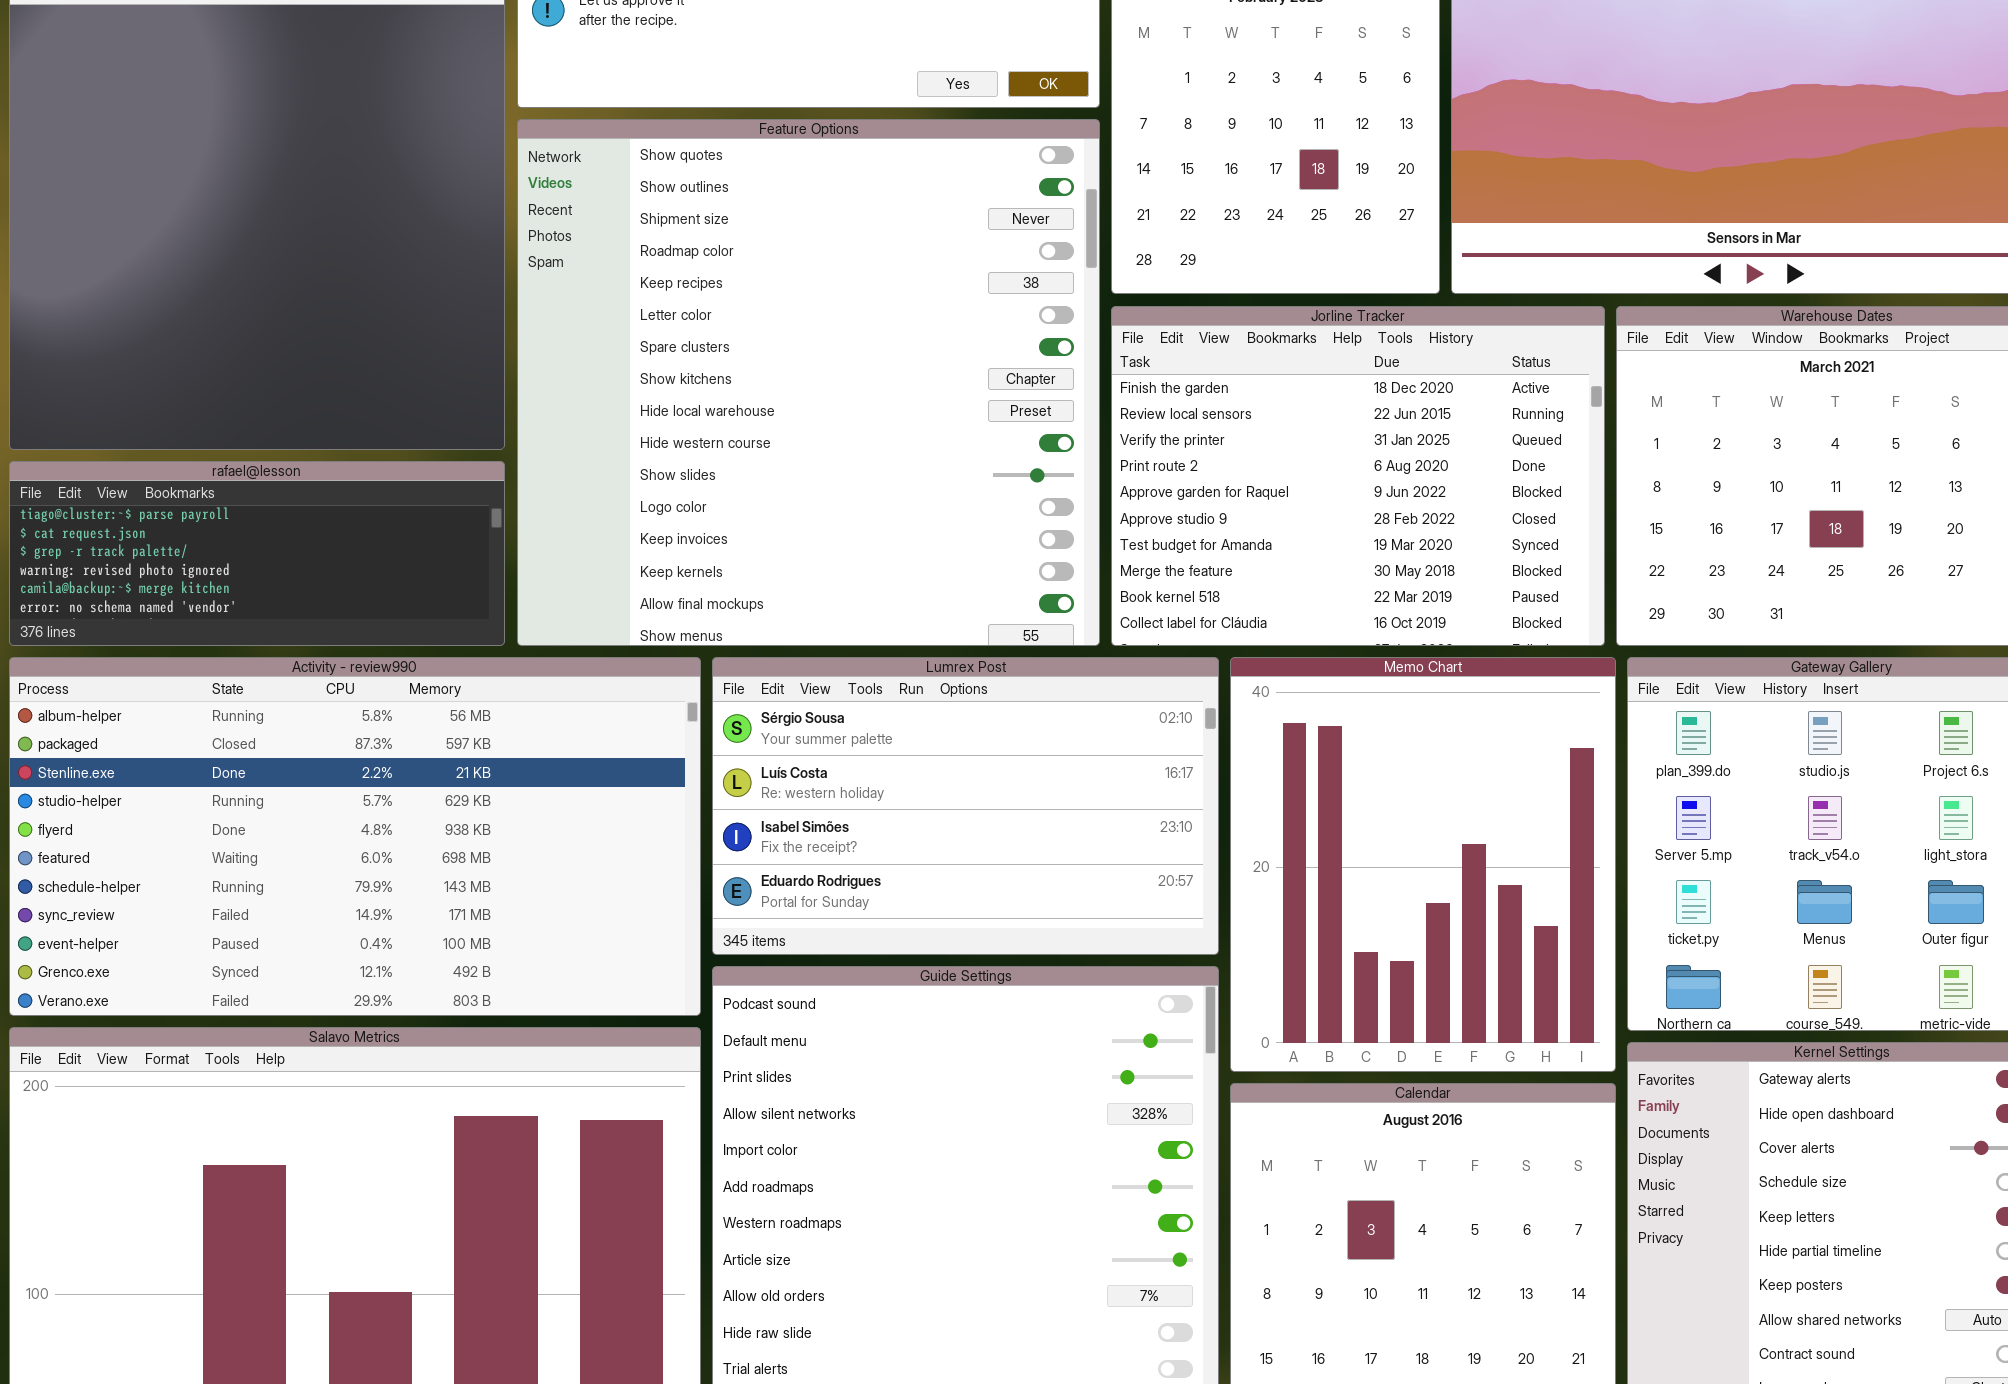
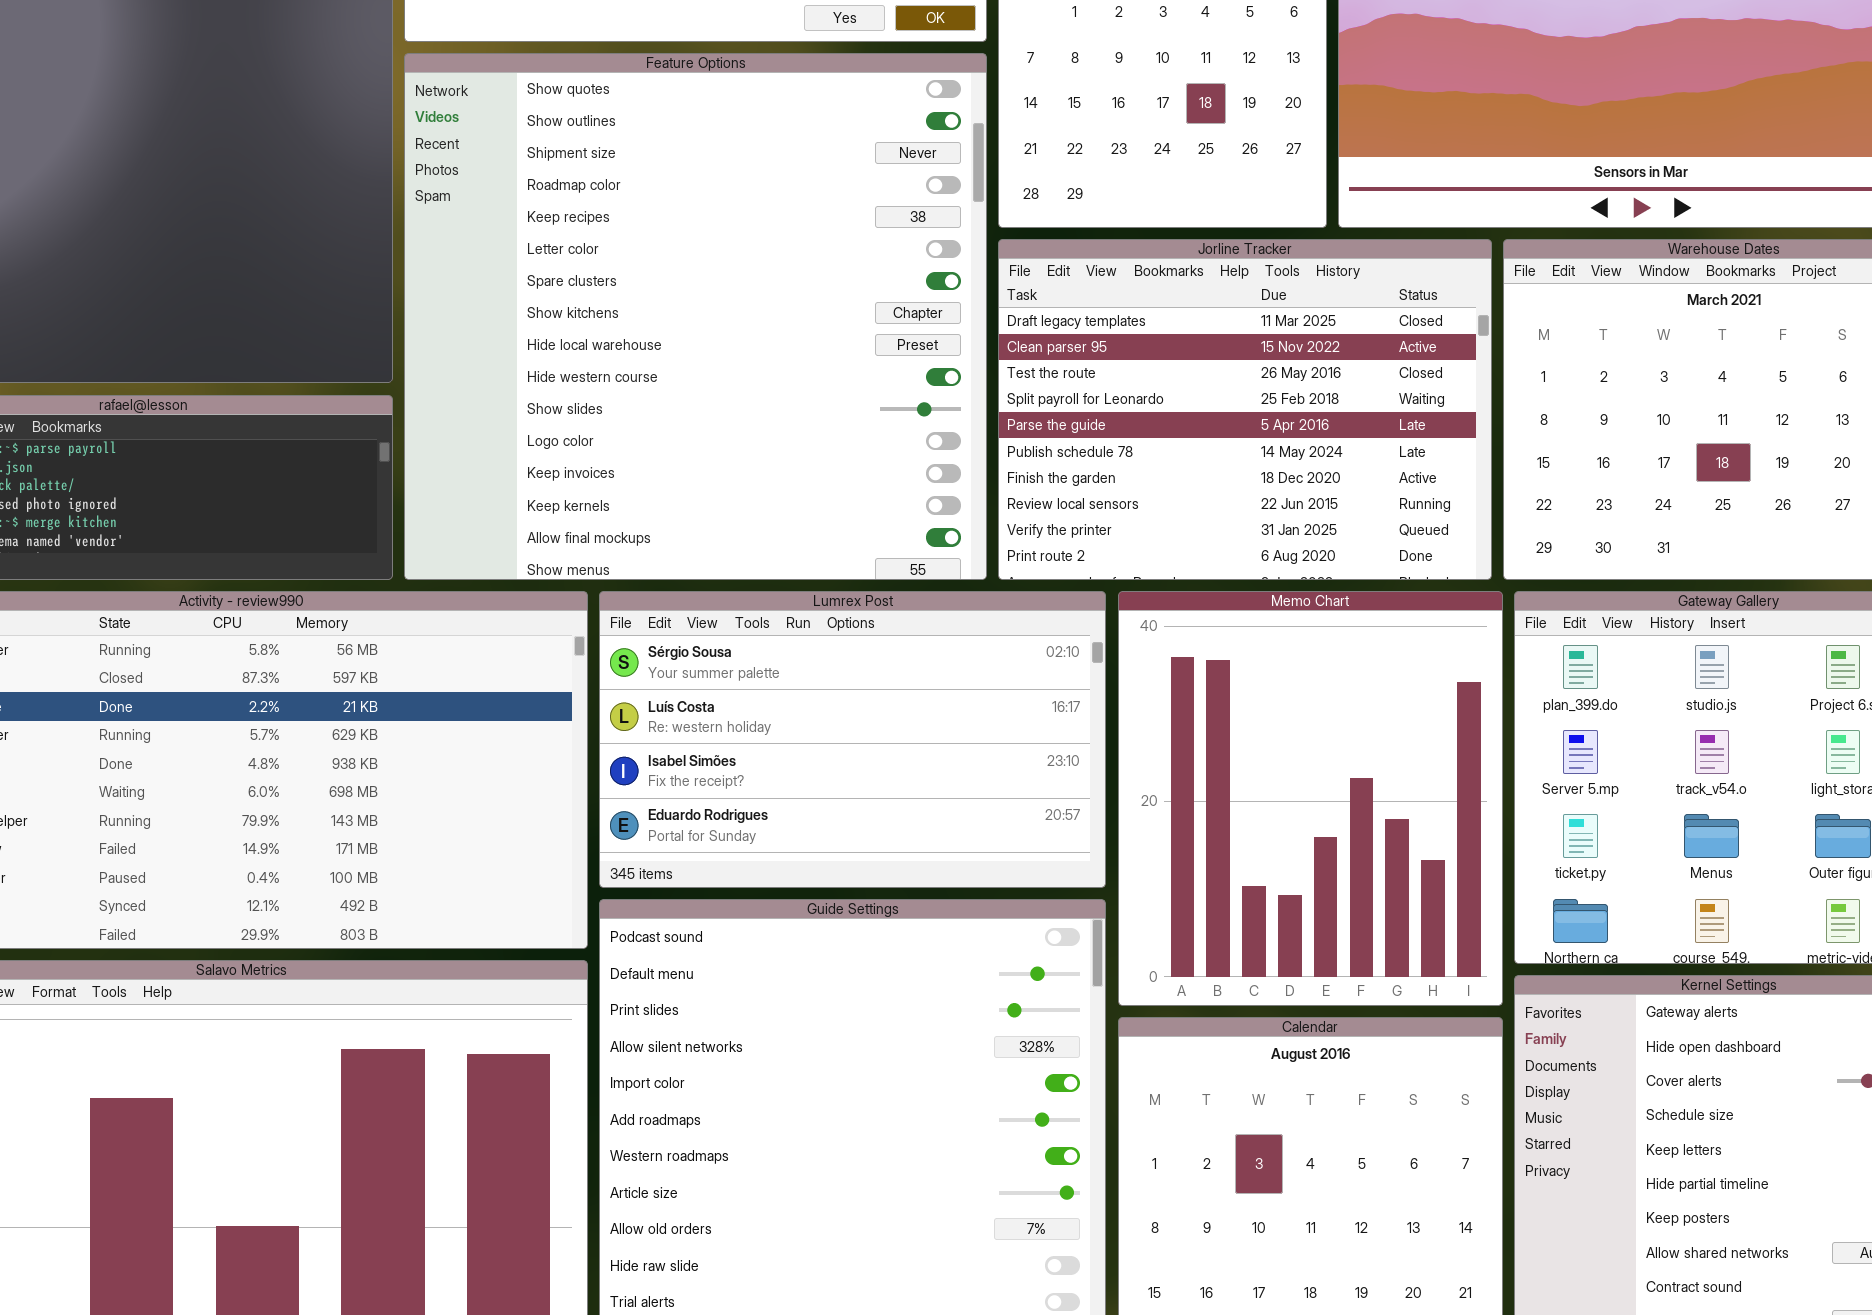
Jorline Tracker: [1111,306,1605,646] -> [998,239,1492,580], scrolled up 6 rows

